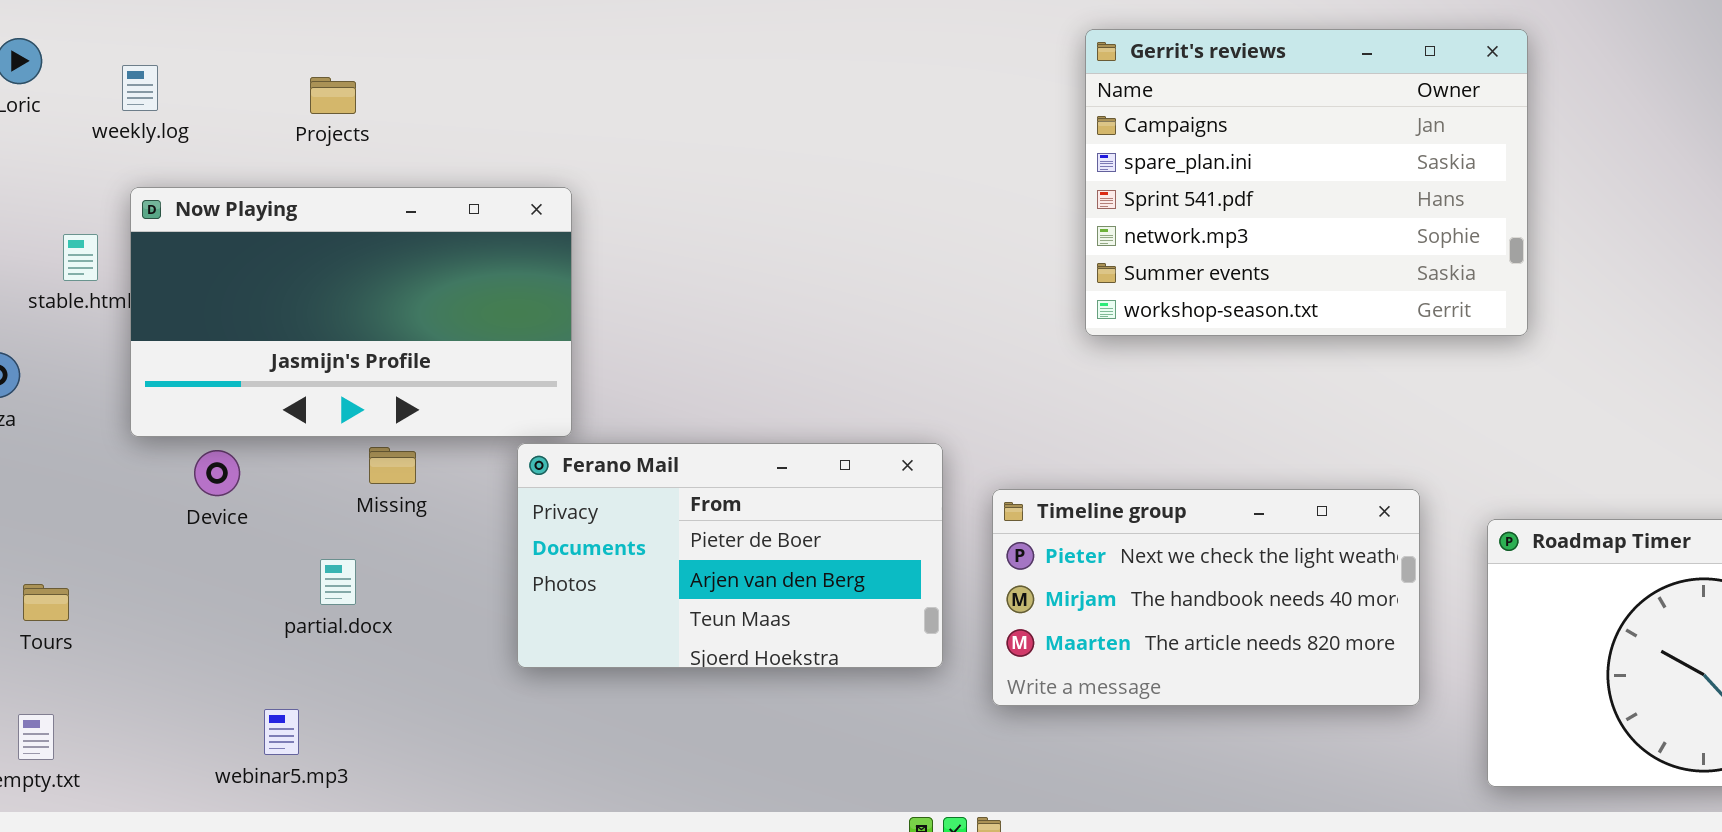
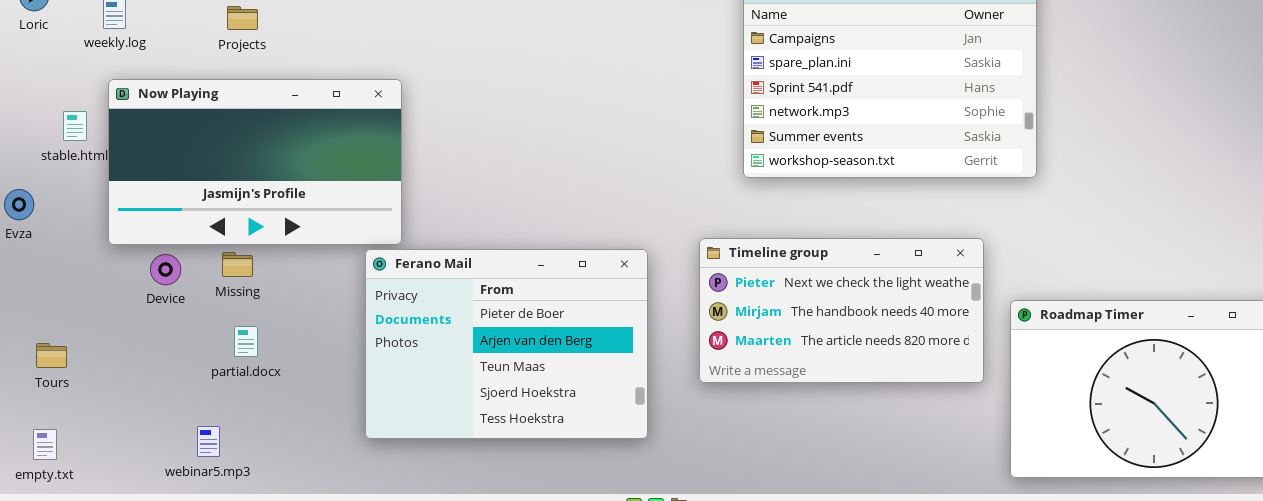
Ferano Mail: [517,443,943,668] -> [365,249,648,439], resized
Missing: [369,447,416,484] -> [222,252,253,277], moved
Timeline group: [992,489,1420,706] -> [699,238,984,383], moved

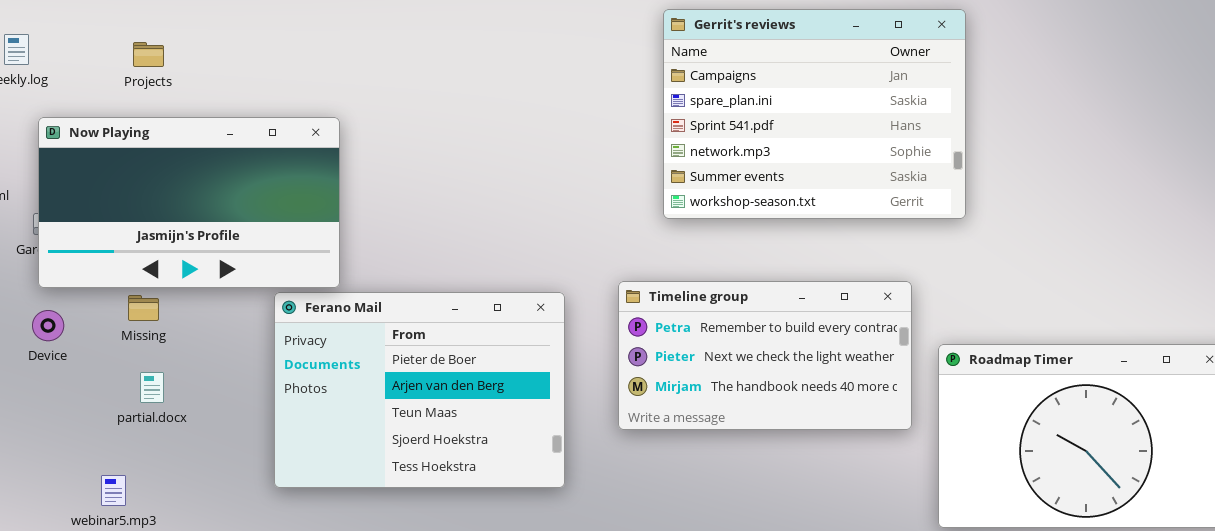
Now Playing: [108,79,402,245] -> [38,117,340,288], moved
Timeline group: [699,238,984,383] -> [618,281,912,430], scrolled up 1 row
Device: [150,254,181,285] -> [32,310,64,341], moved

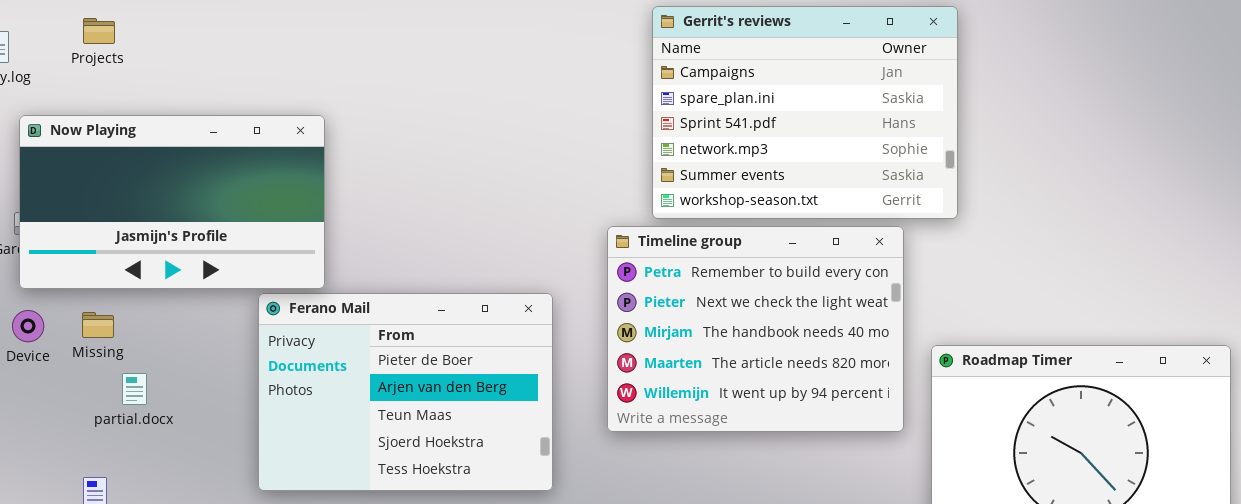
Projects: [133,42,164,67] -> [83,18,115,44], moved
Timeline group: [618,281,912,430] -> [607,226,904,432], resized
Missing: [128,295,159,321] -> [82,312,114,338], moved

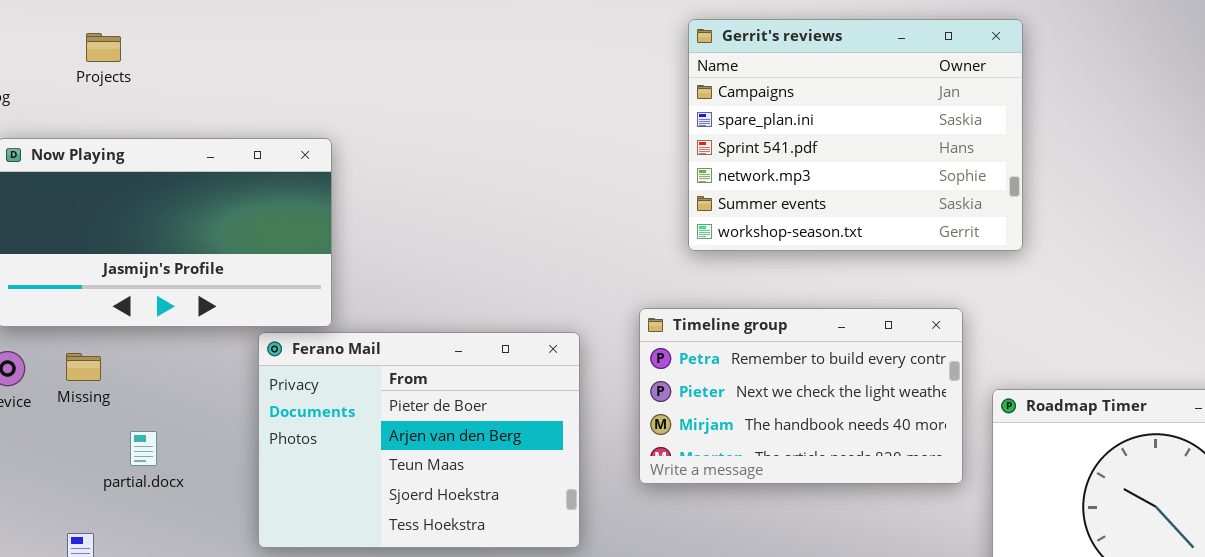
Projects: [83,18,115,44] -> [86,33,121,62], moved
Timeline group: [607,226,904,432] -> [639,308,963,484], resized
partial.docx: [122,373,147,405] -> [130,431,157,466], moved

